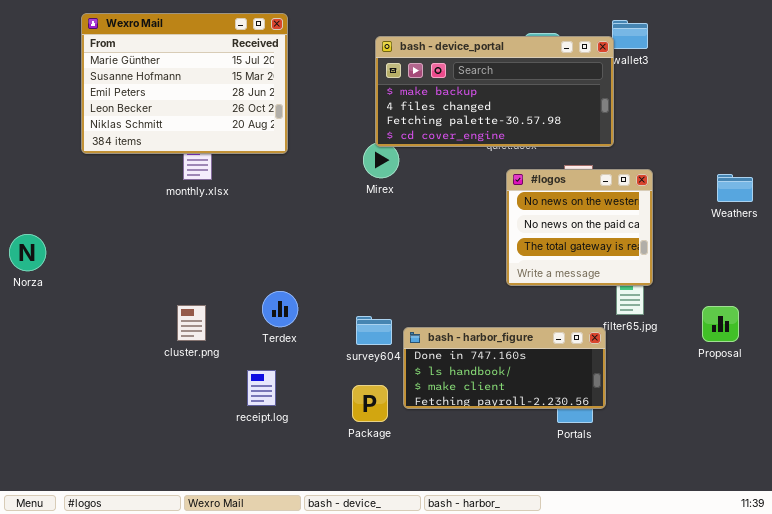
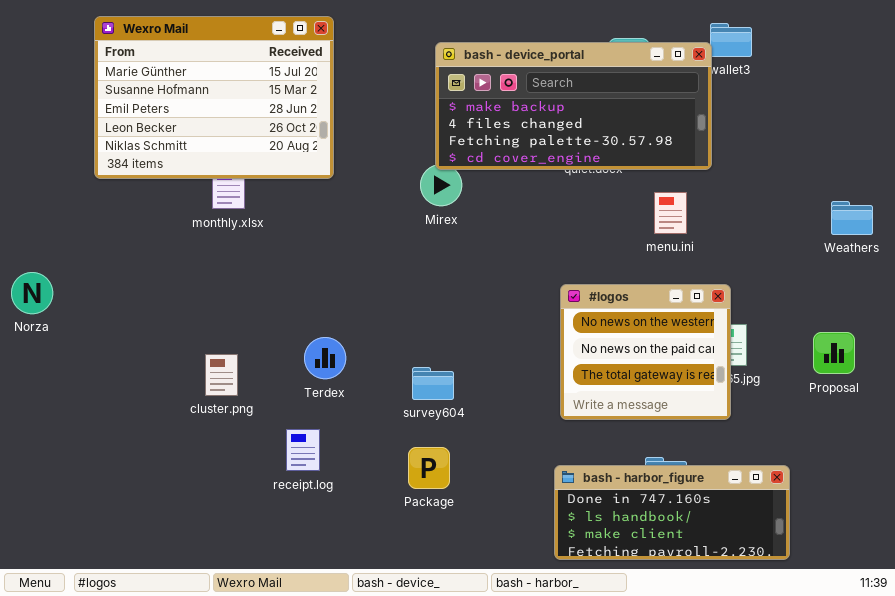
#logos: [506,169,653,286] -> [560,284,731,420], moved
Proposal: [702,306,739,342] -> [813,332,855,374], moved
bash - harbor_figure: [403,327,606,409] -> [554,465,790,560], moved

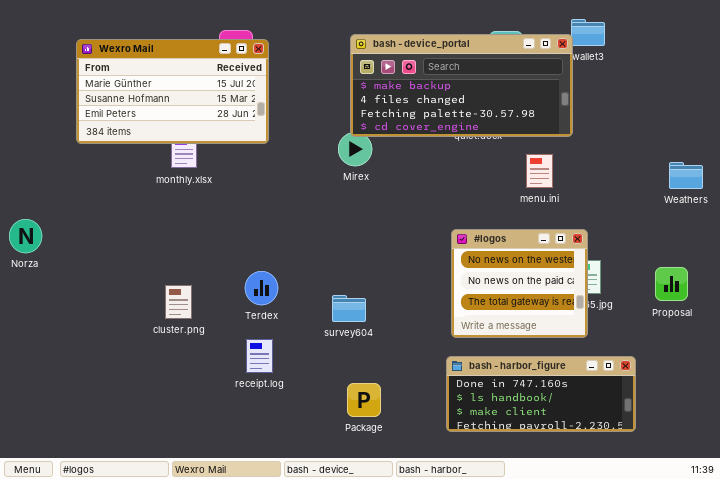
Wexro Mail: [94,16,334,179] -> [76,39,269,144], resized
receipt.log: [286,429,320,471] -> [246,339,273,373], moved
Package: [408,447,450,489] -> [347,383,381,417], moved
bash - harbor_figure: [554,465,790,560] -> [446,356,636,432], moved

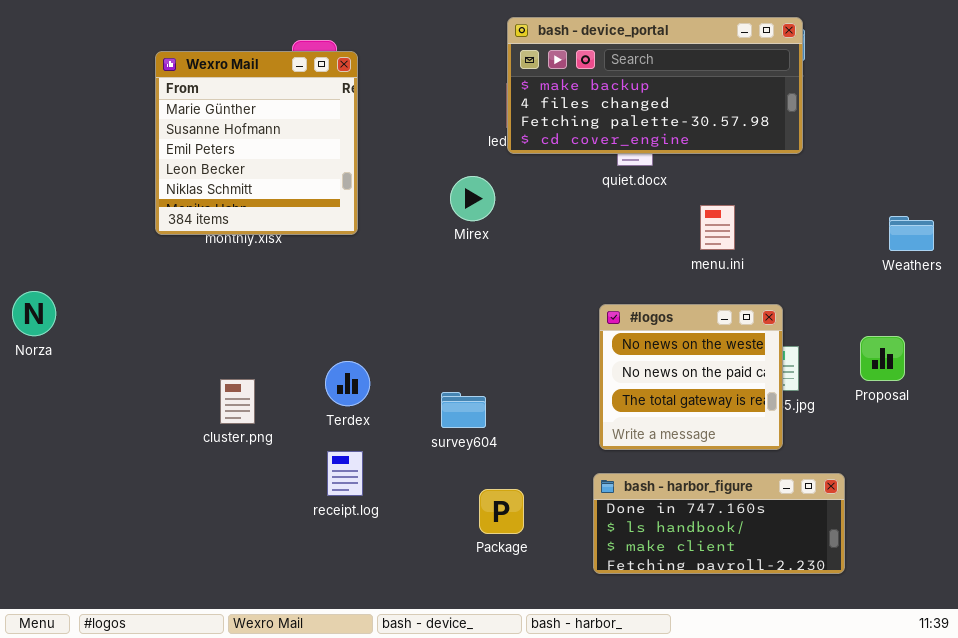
bash - device_portal: [350,34,573,137] -> [507,17,803,154], moved
Wexro Mail: [76,39,269,144] -> [155,51,358,235], resized
Proposal: [655,267,688,301] -> [860,336,905,381], moved
Package: [347,383,381,417] -> [479,489,524,534], moved

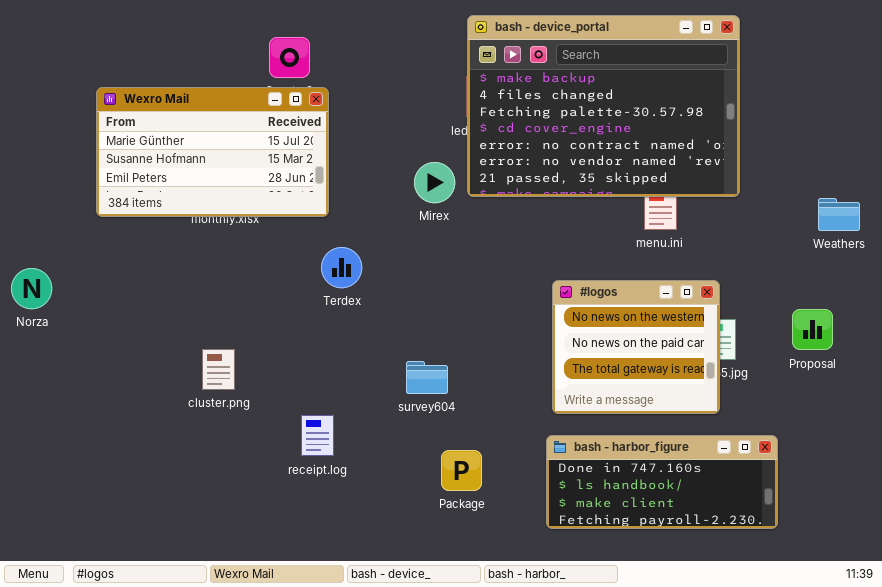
bash - device_portal: [507,17,803,154] -> [467,15,740,197], resized
Wexro Mail: [155,51,358,235] -> [96,87,329,217], resized
Terdex: [325,361,370,406] -> [321,247,362,288], moved

